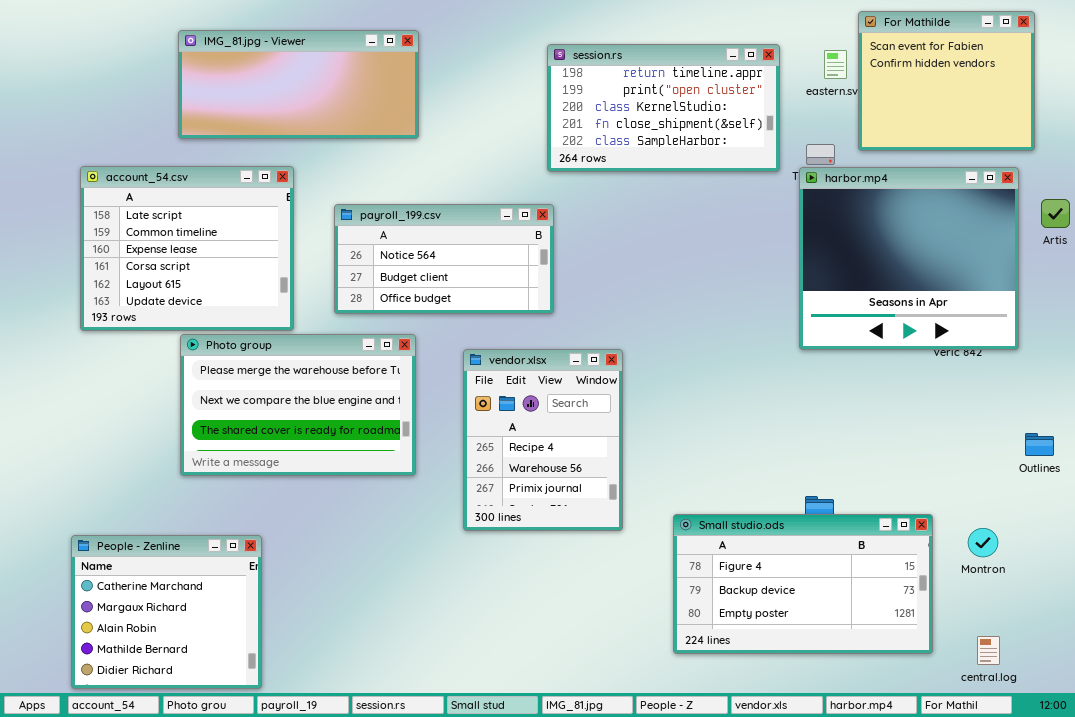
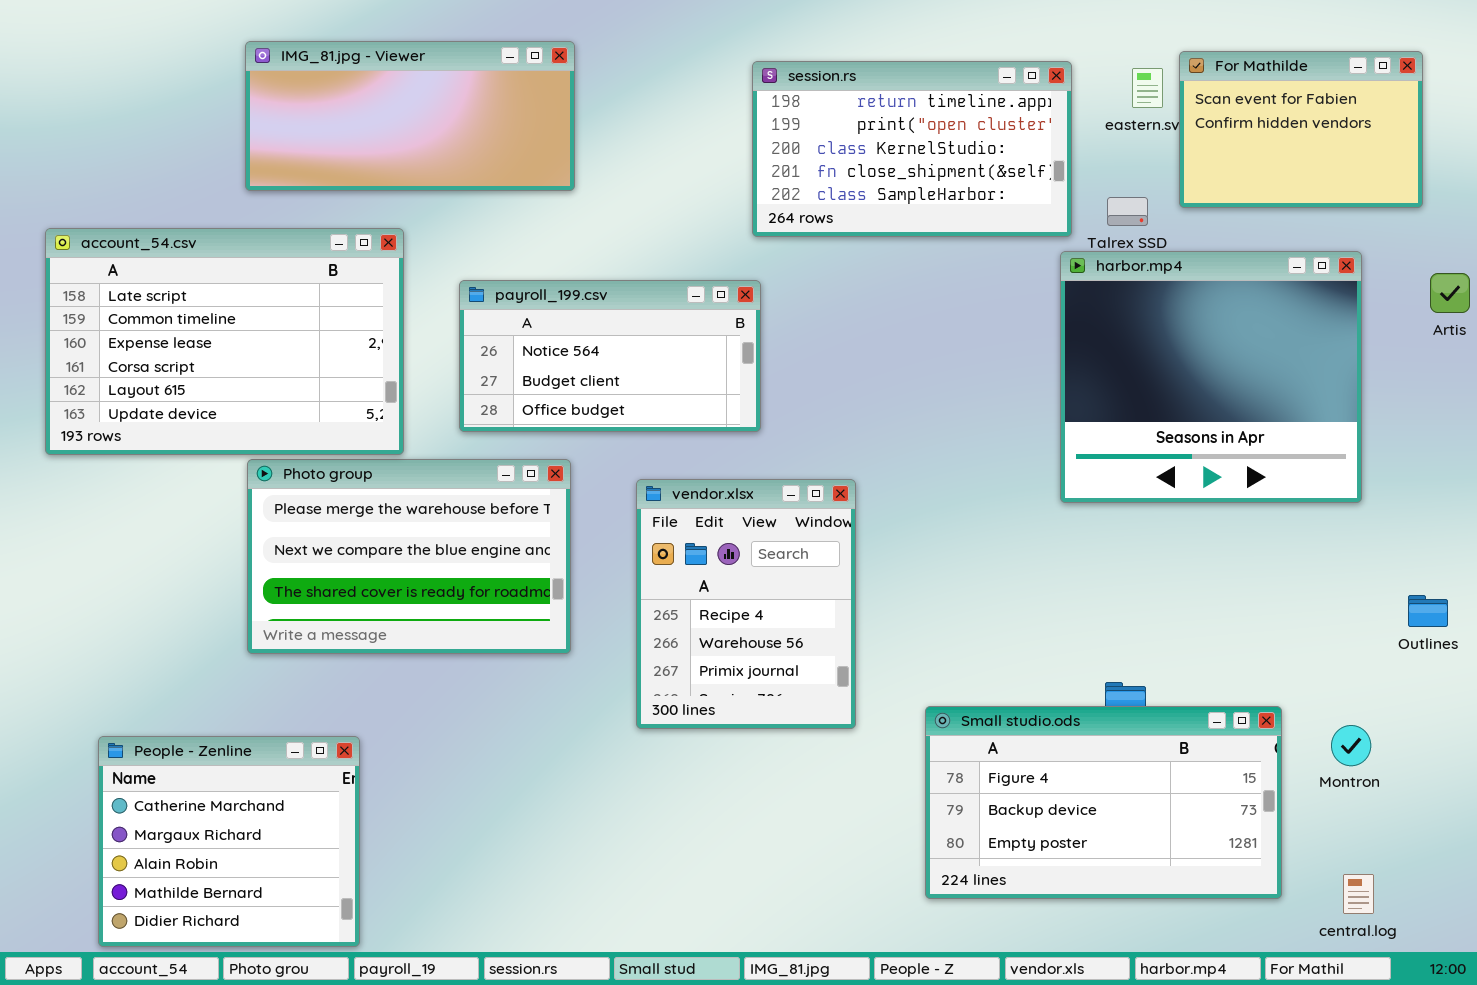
For Mathilde: [858,11,1035,151] -> [1179,51,1423,208], resized
account_54.csv: [80,166,294,331] -> [45,228,404,455], resized
harbor.mp4: [799,167,1019,350] -> [1060,251,1362,503], moved

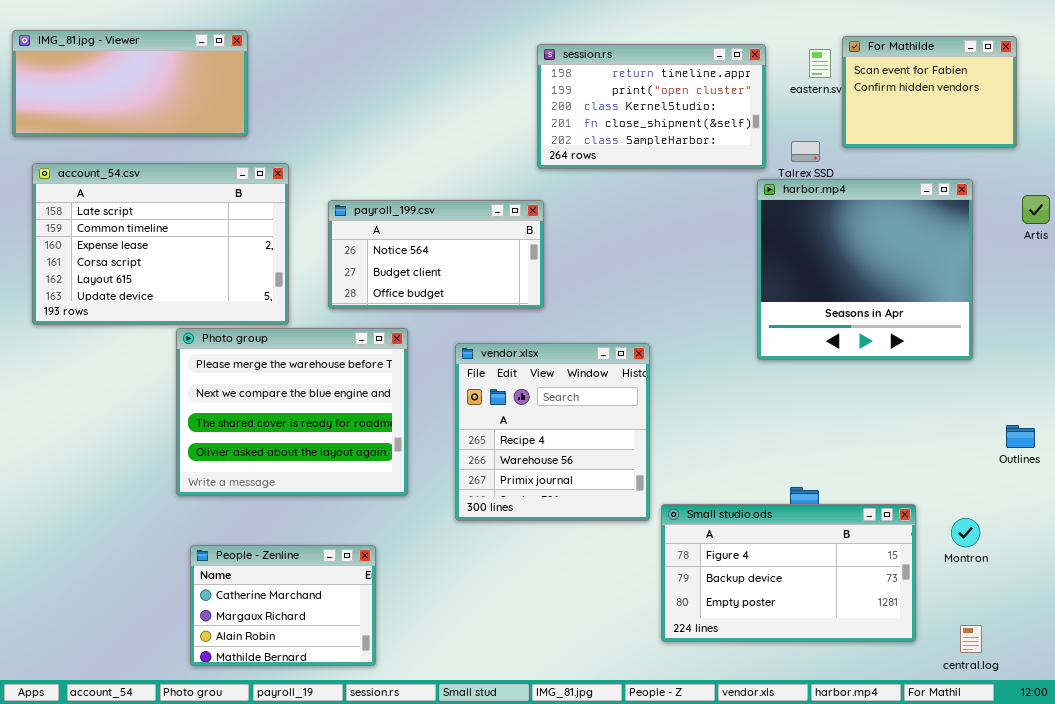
IMG_81.jpg - Viewer: [245,41,575,191] -> [12,30,248,137], moved
Photo group: [247,459,571,654] -> [176,328,408,496], resized
vendor.xlsx: [636,479,856,729] -> [455,343,650,521], resized
People - Zenline: [98,736,360,947] -> [190,545,376,666], moved, resized

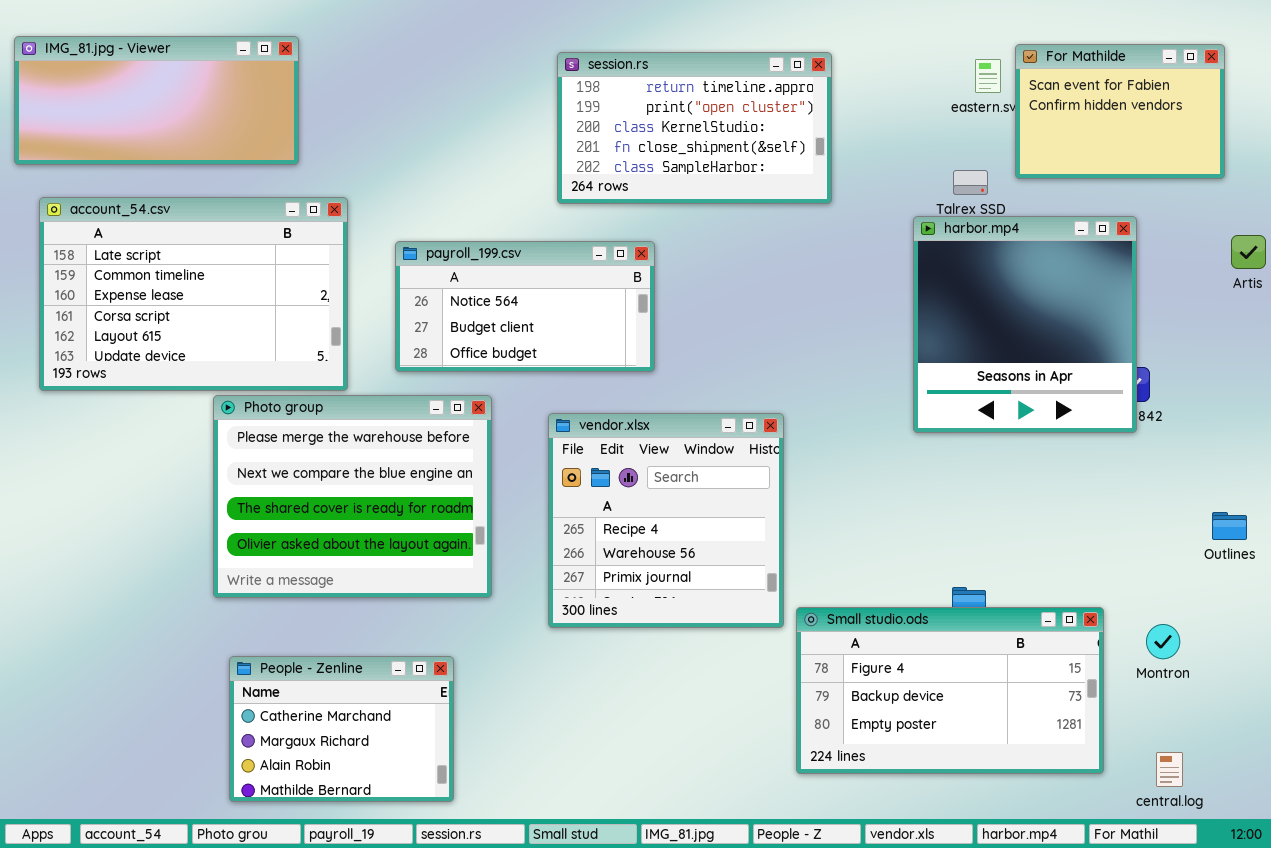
session.rs: [537,44,766,169] -> [557,52,832,204], moved
harbor.mp4: [757,179,973,360] -> [913,216,1137,433], resized

